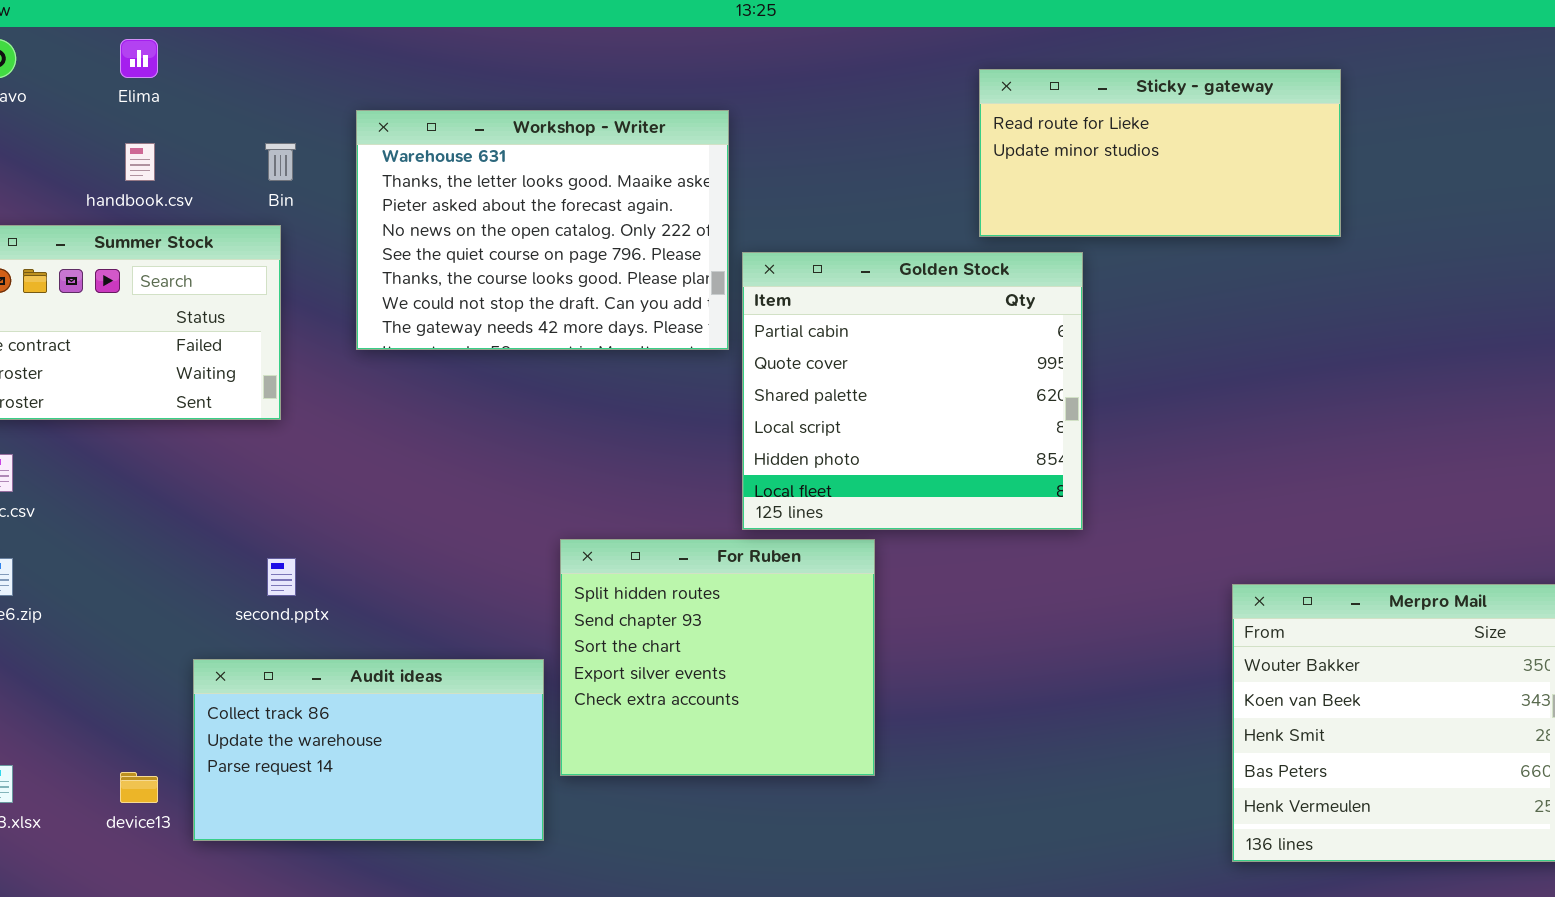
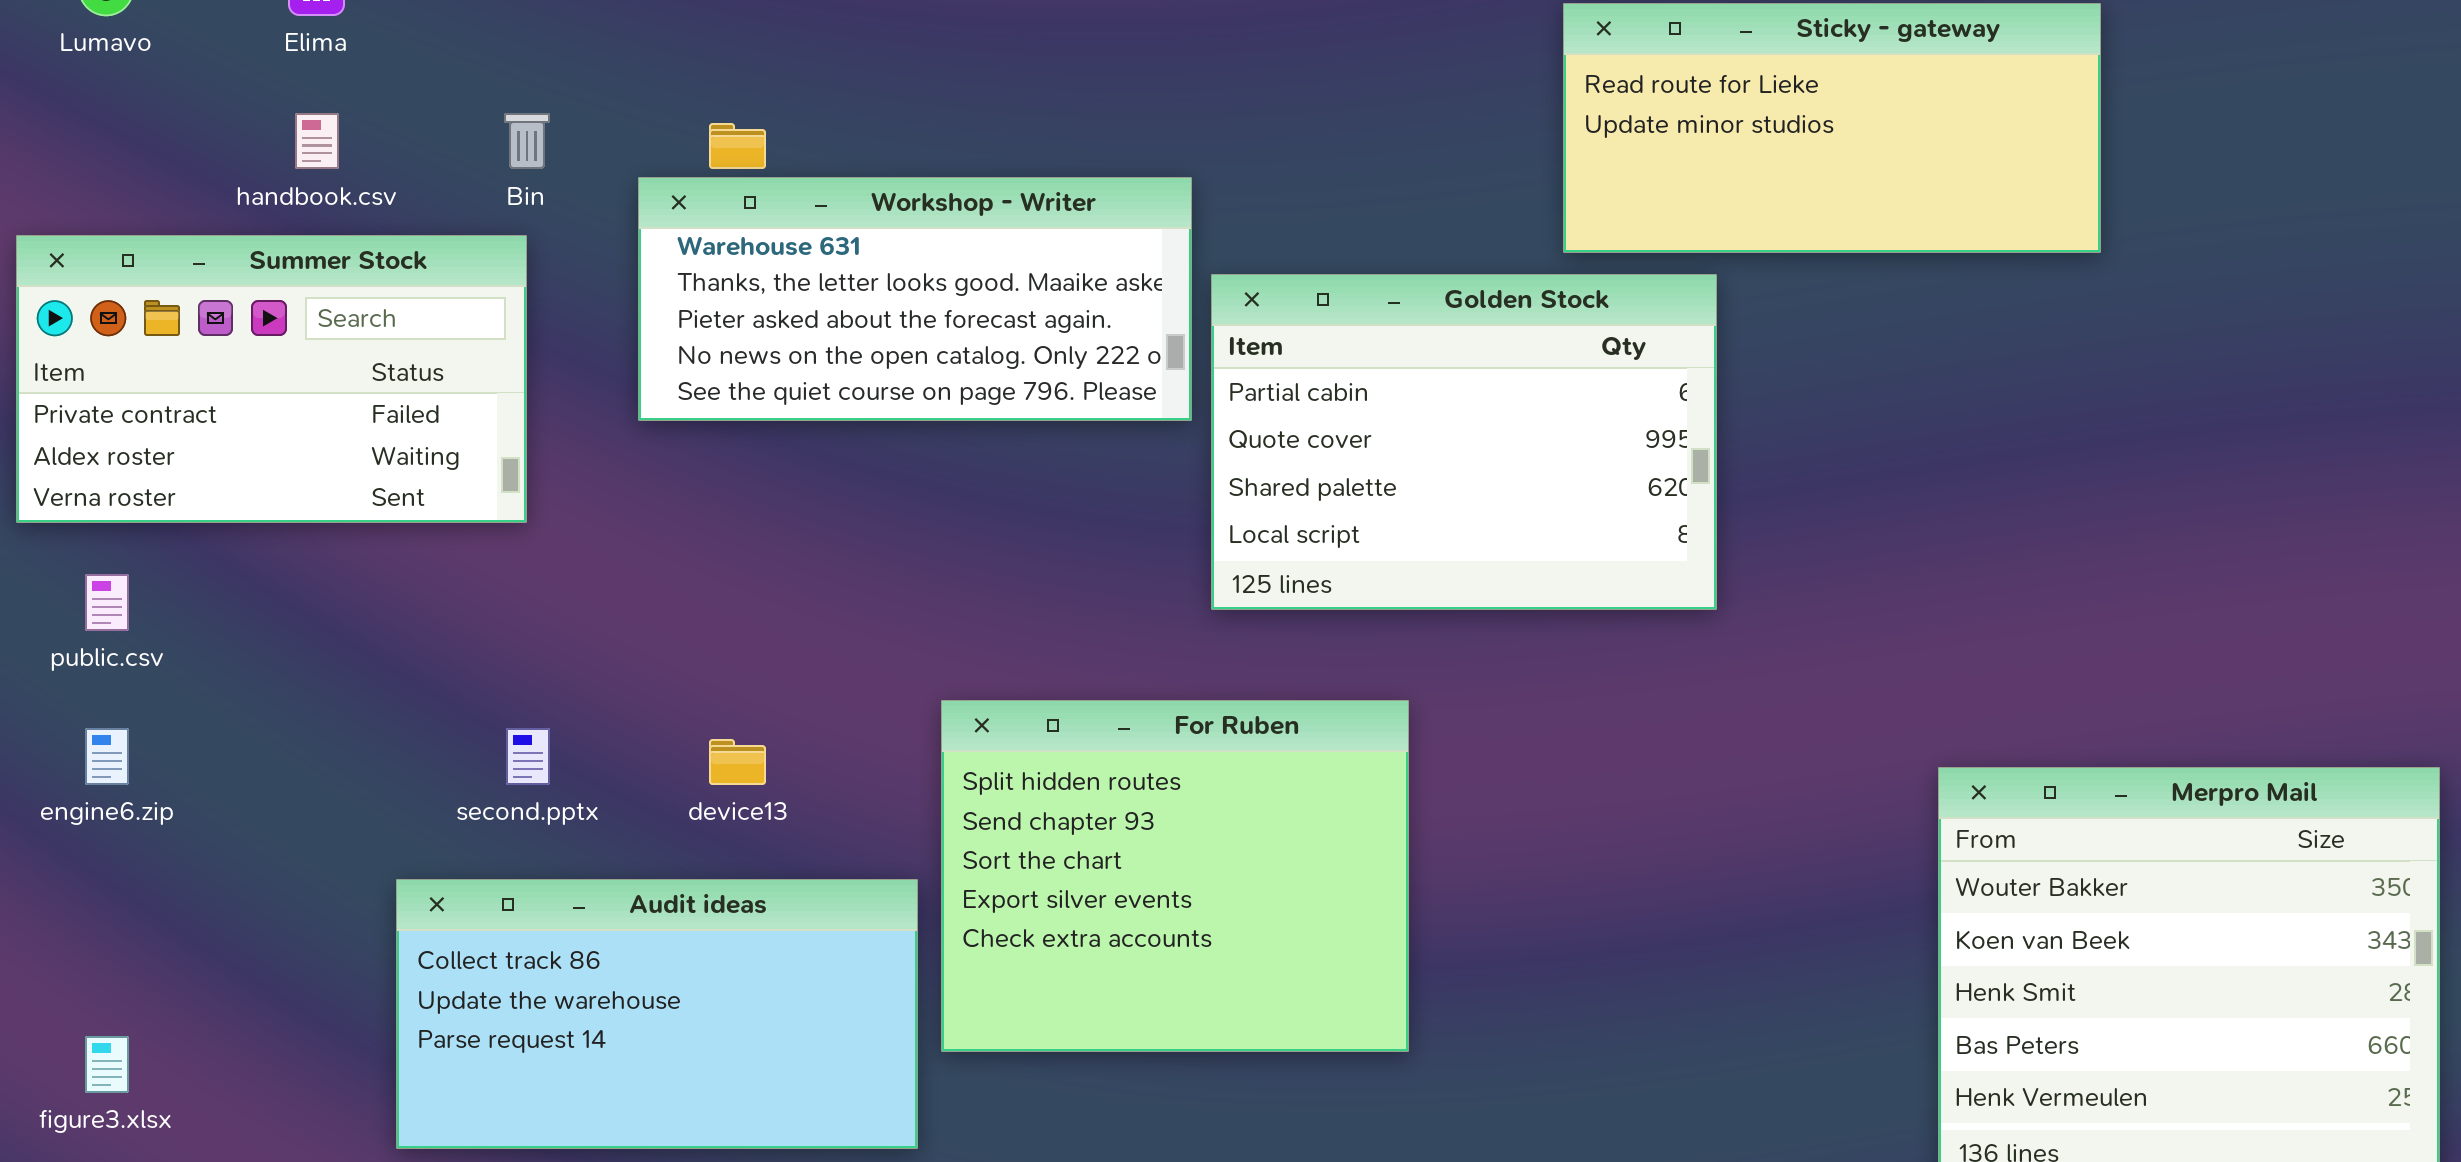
Workshop - Writer: [356,110,729,350] -> [638,177,1192,421], resized
Golden Stock: [742,252,1083,530] -> [1211,274,1717,610], resized
device13: [120,772,158,803] -> [709,739,766,785], moved

